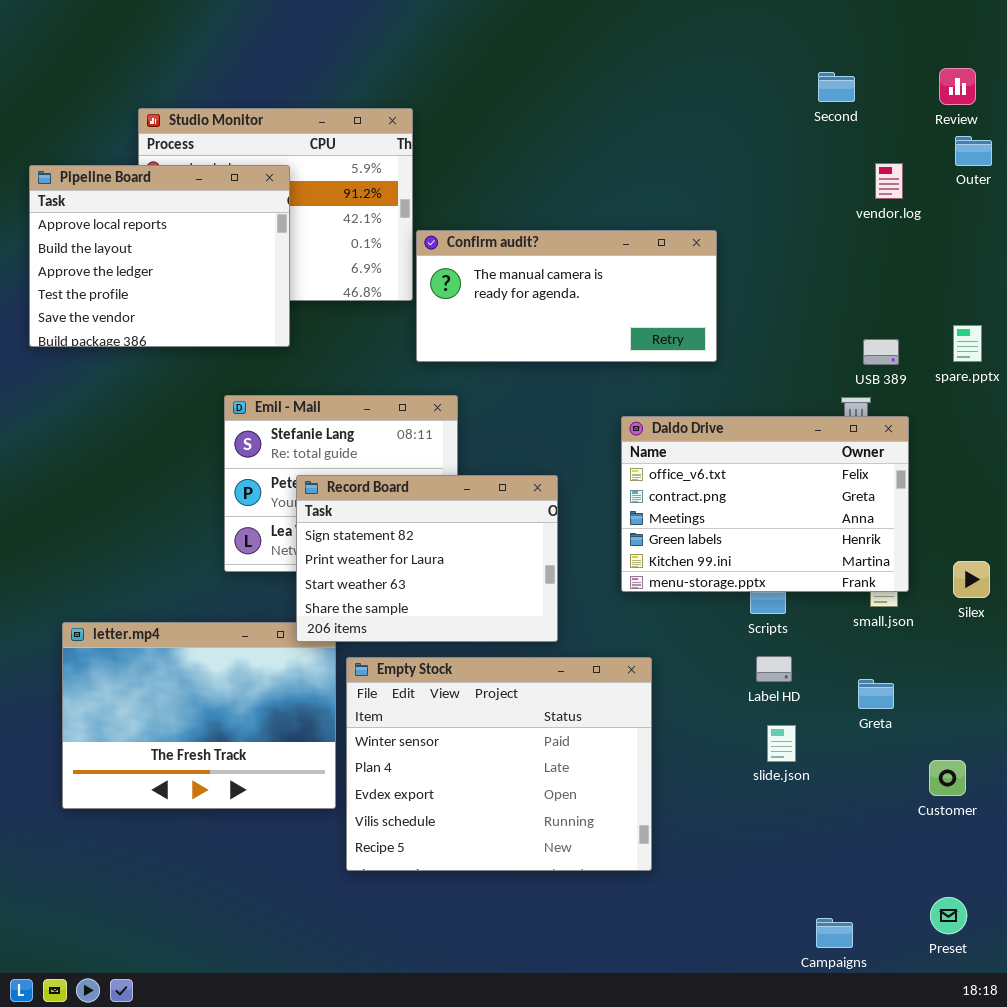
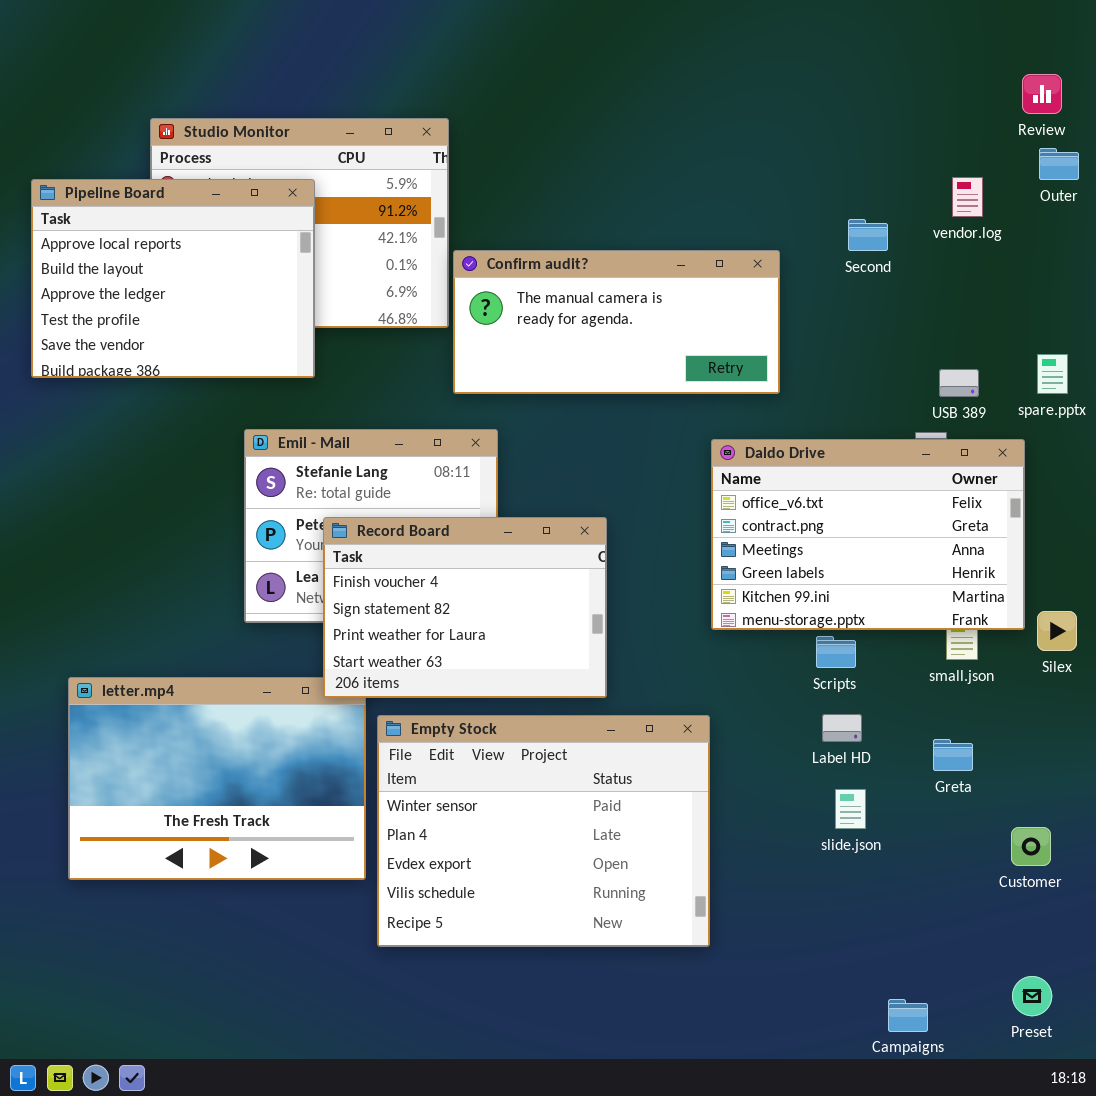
Second: [818,72,855,102] -> [848,219,888,251], moved
Daldo Drive: [621,416,909,592] -> [711,439,1025,630], moved
Record Board: [296,475,558,642] -> [323,517,607,698], scrolled up 1 row

